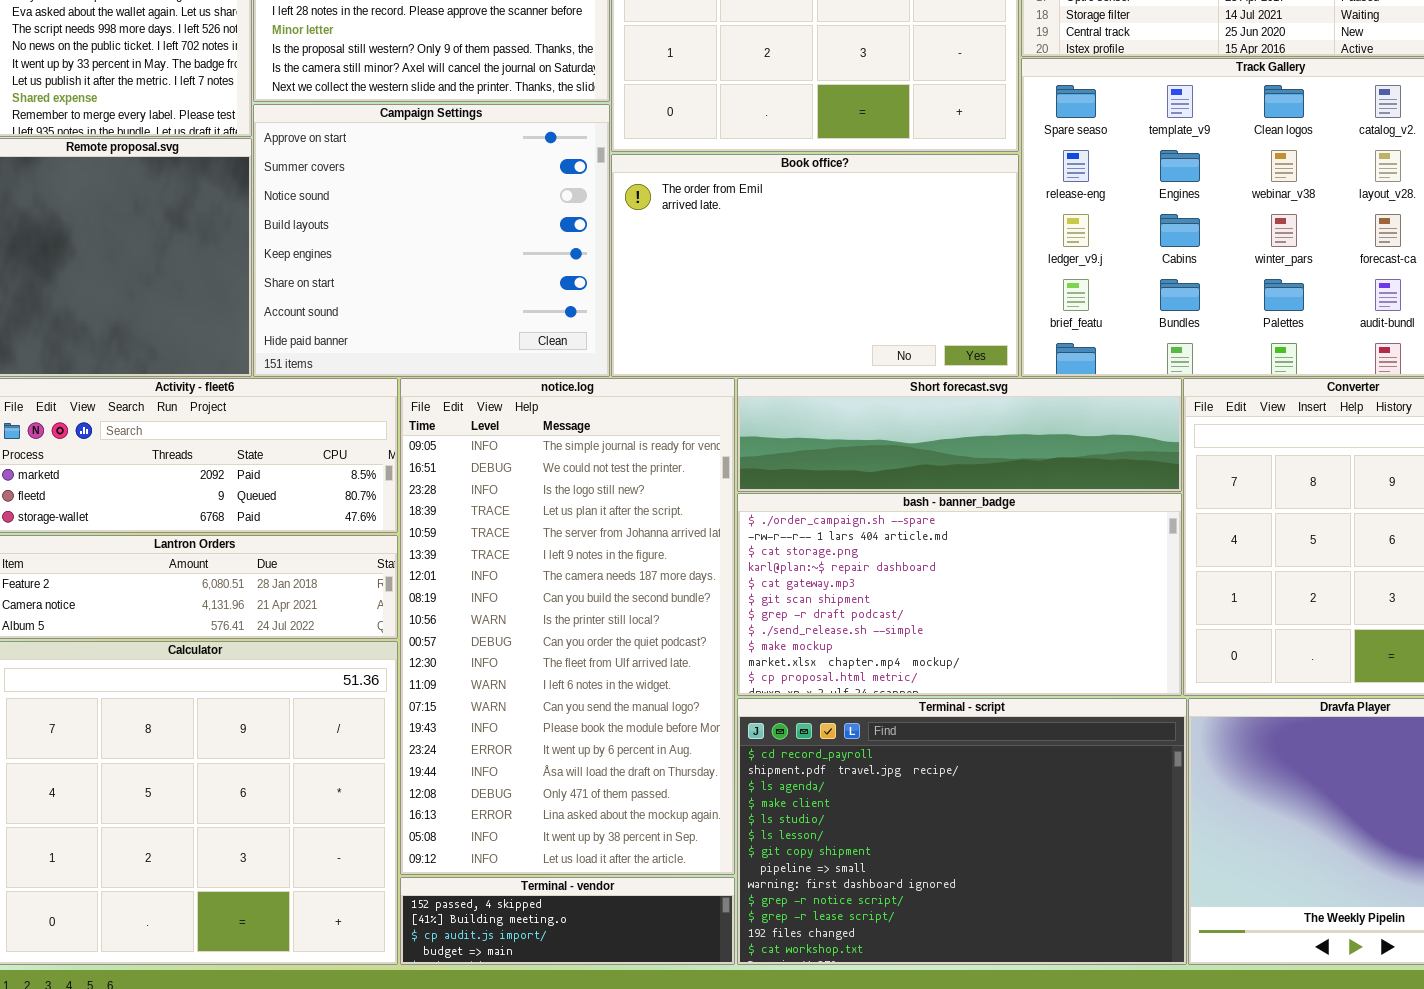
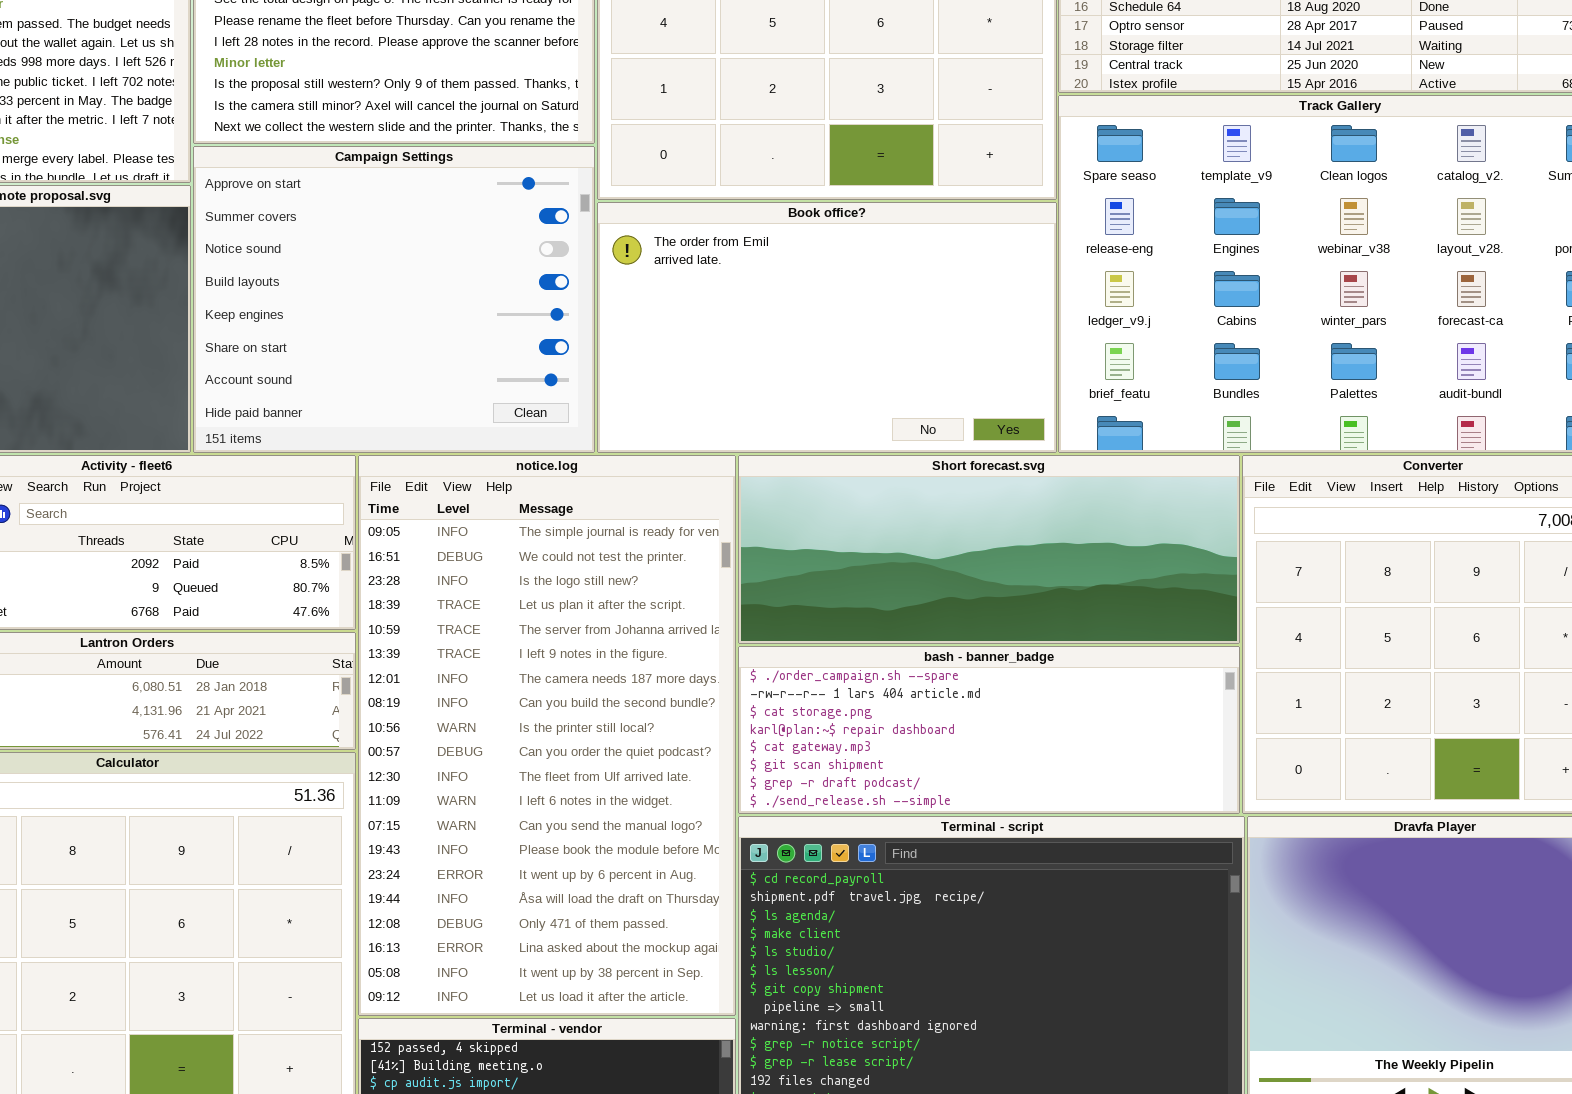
Short forecast.svg: [737,378,1182,492] -> [738,455,1240,644], resized
bash - banner_badge: [737,493,1182,696] -> [738,646,1240,814], resized

